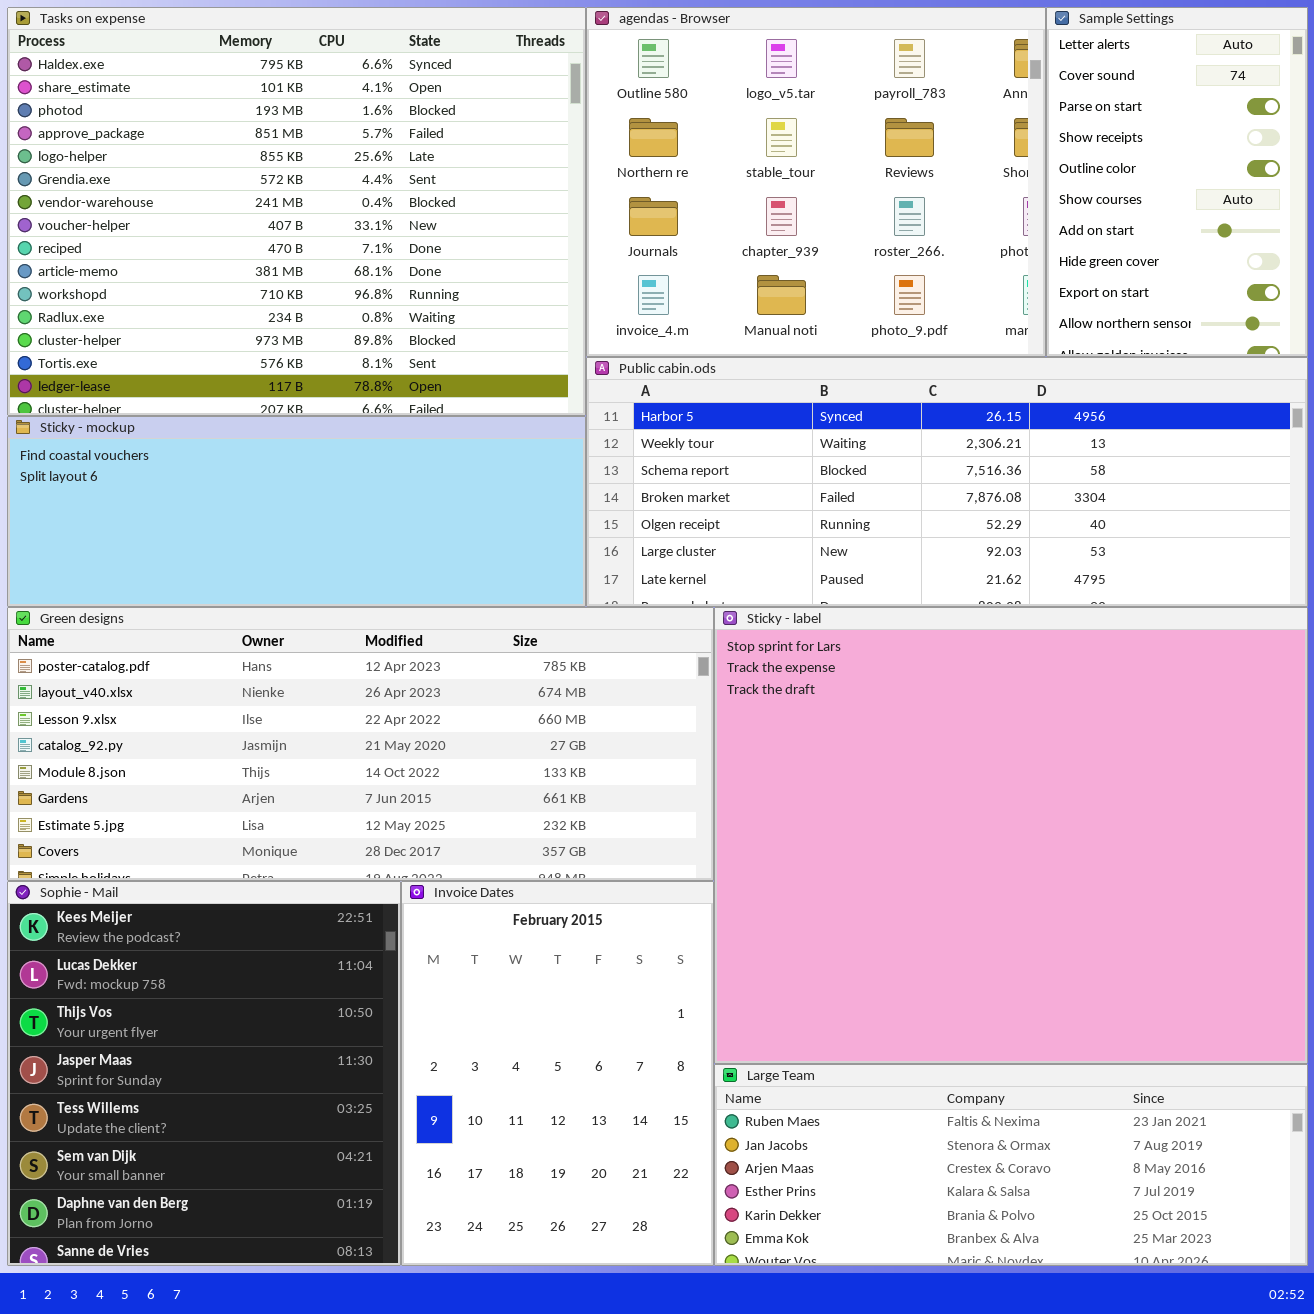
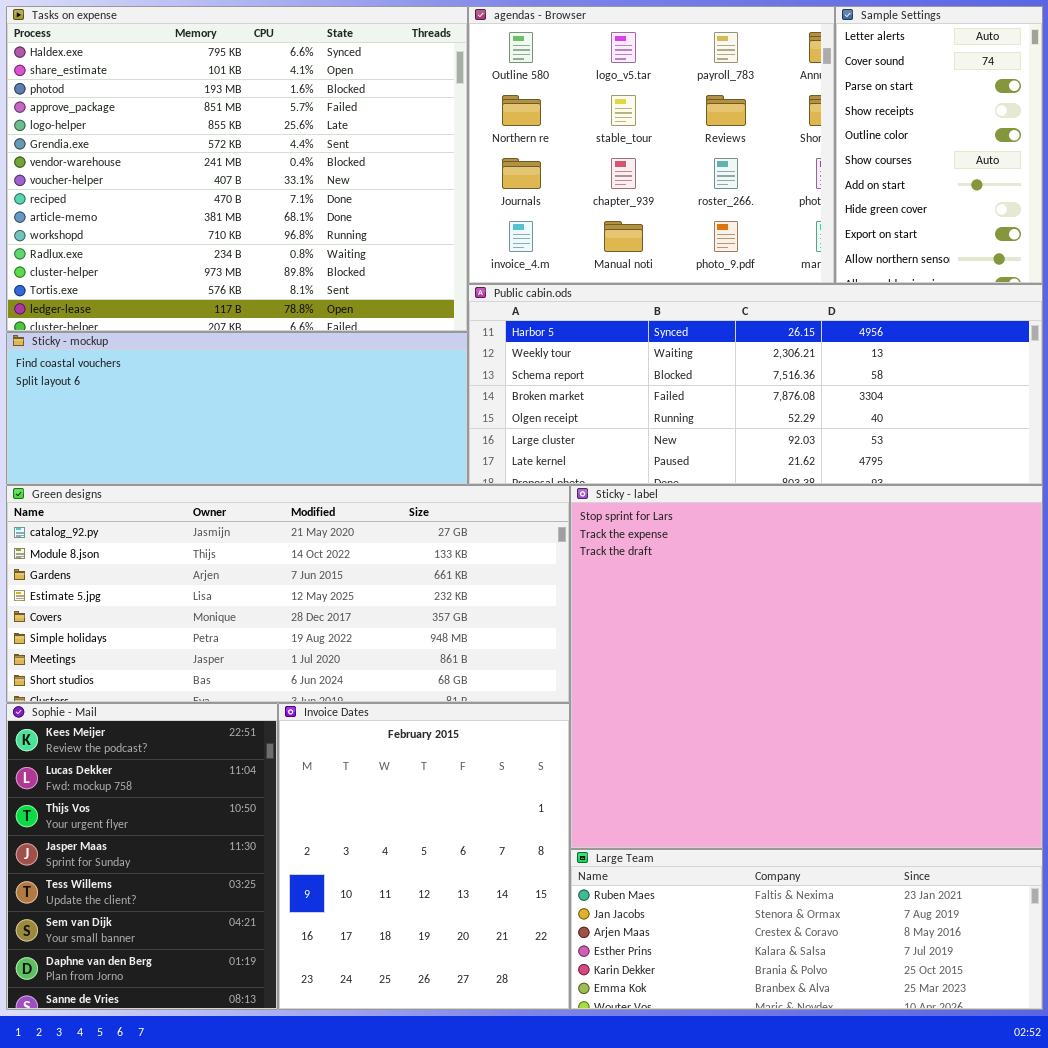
Green designs: [7,607,714,881] -> [6,485,570,703], scrolled down 3 rows
Sophie - Mail: [7,881,401,1266] -> [6,703,278,1010], resized
Invoice Dates: [401,881,714,1266] -> [278,703,570,1010], resized

